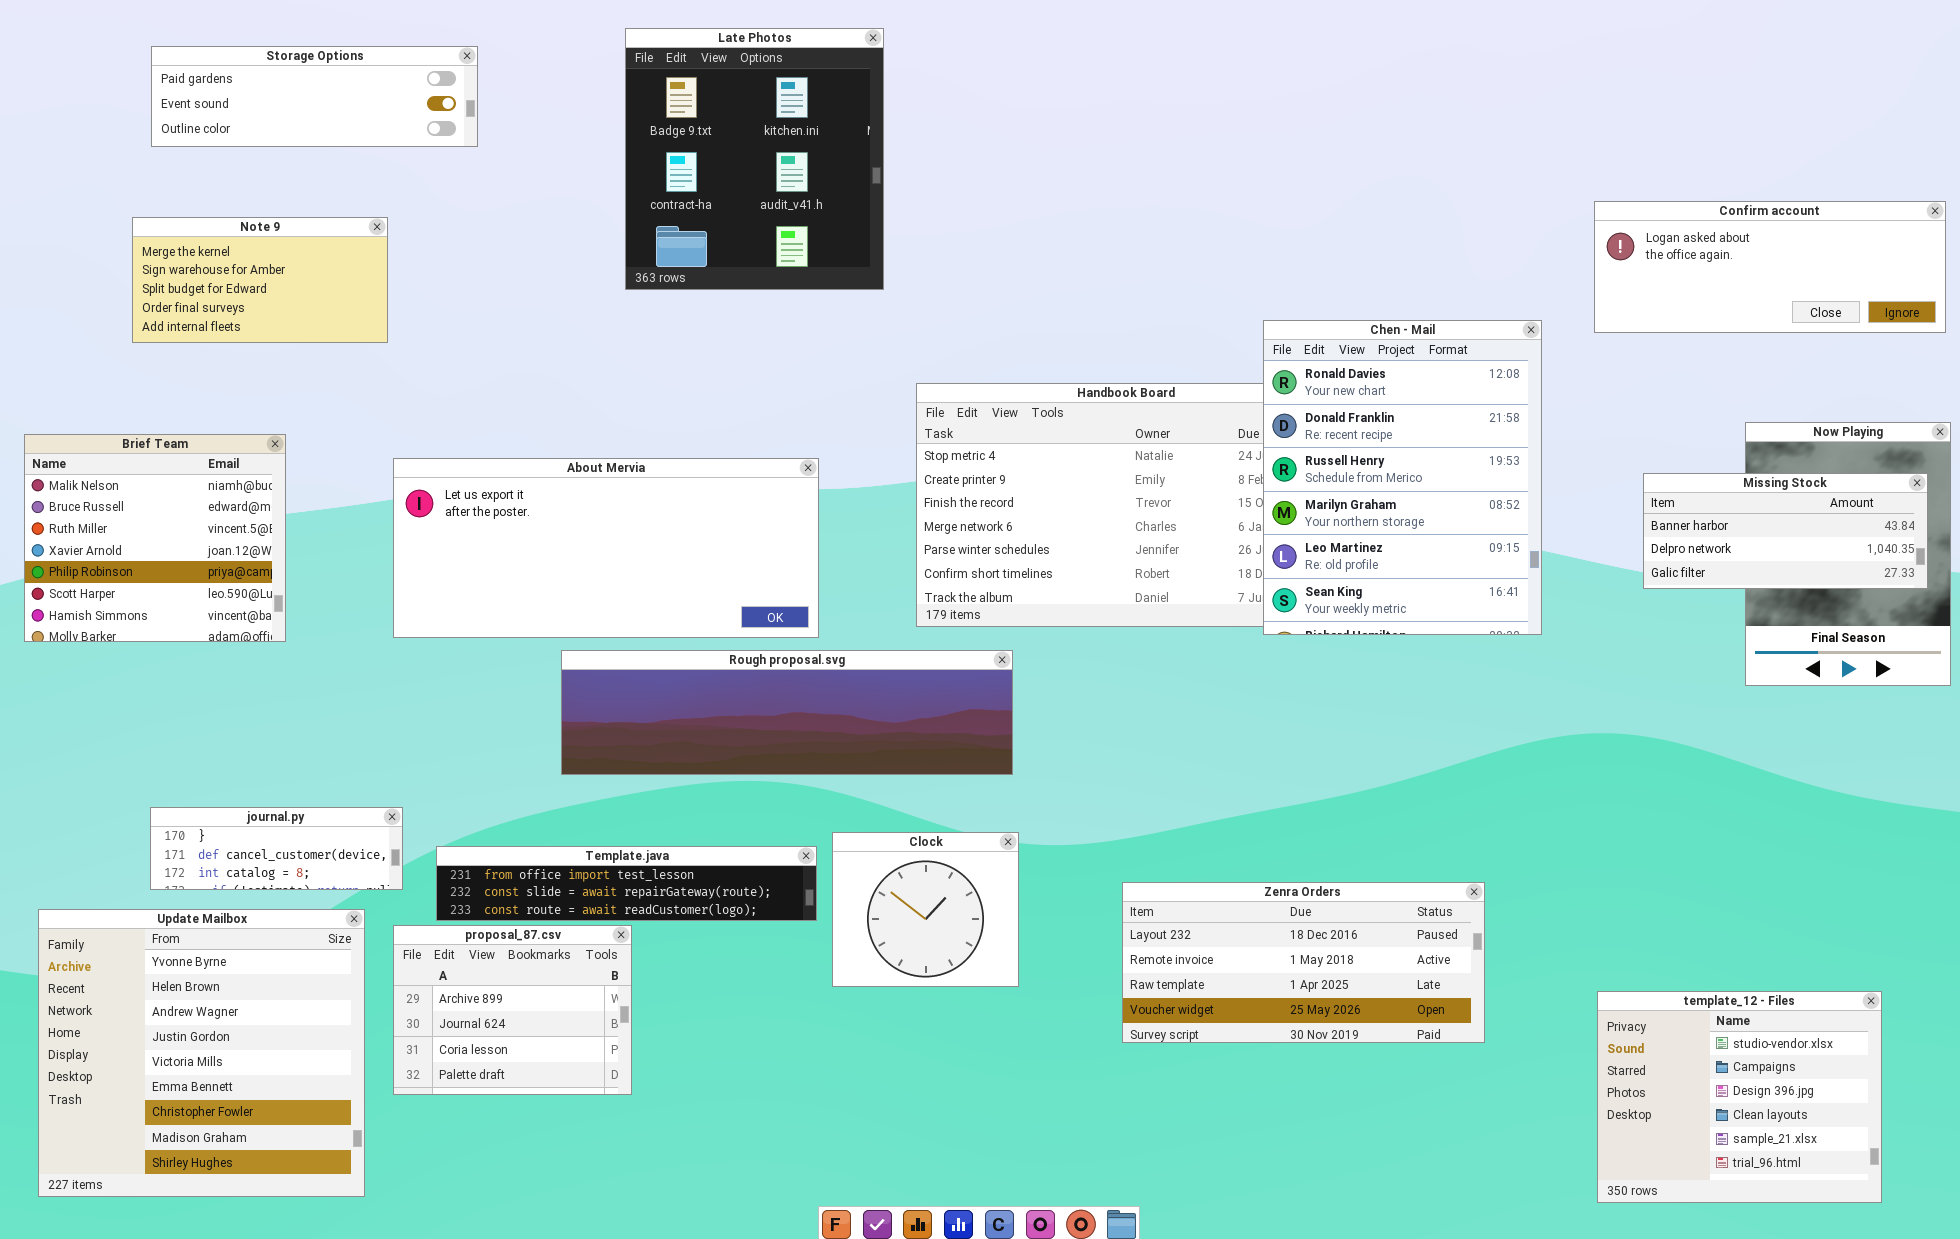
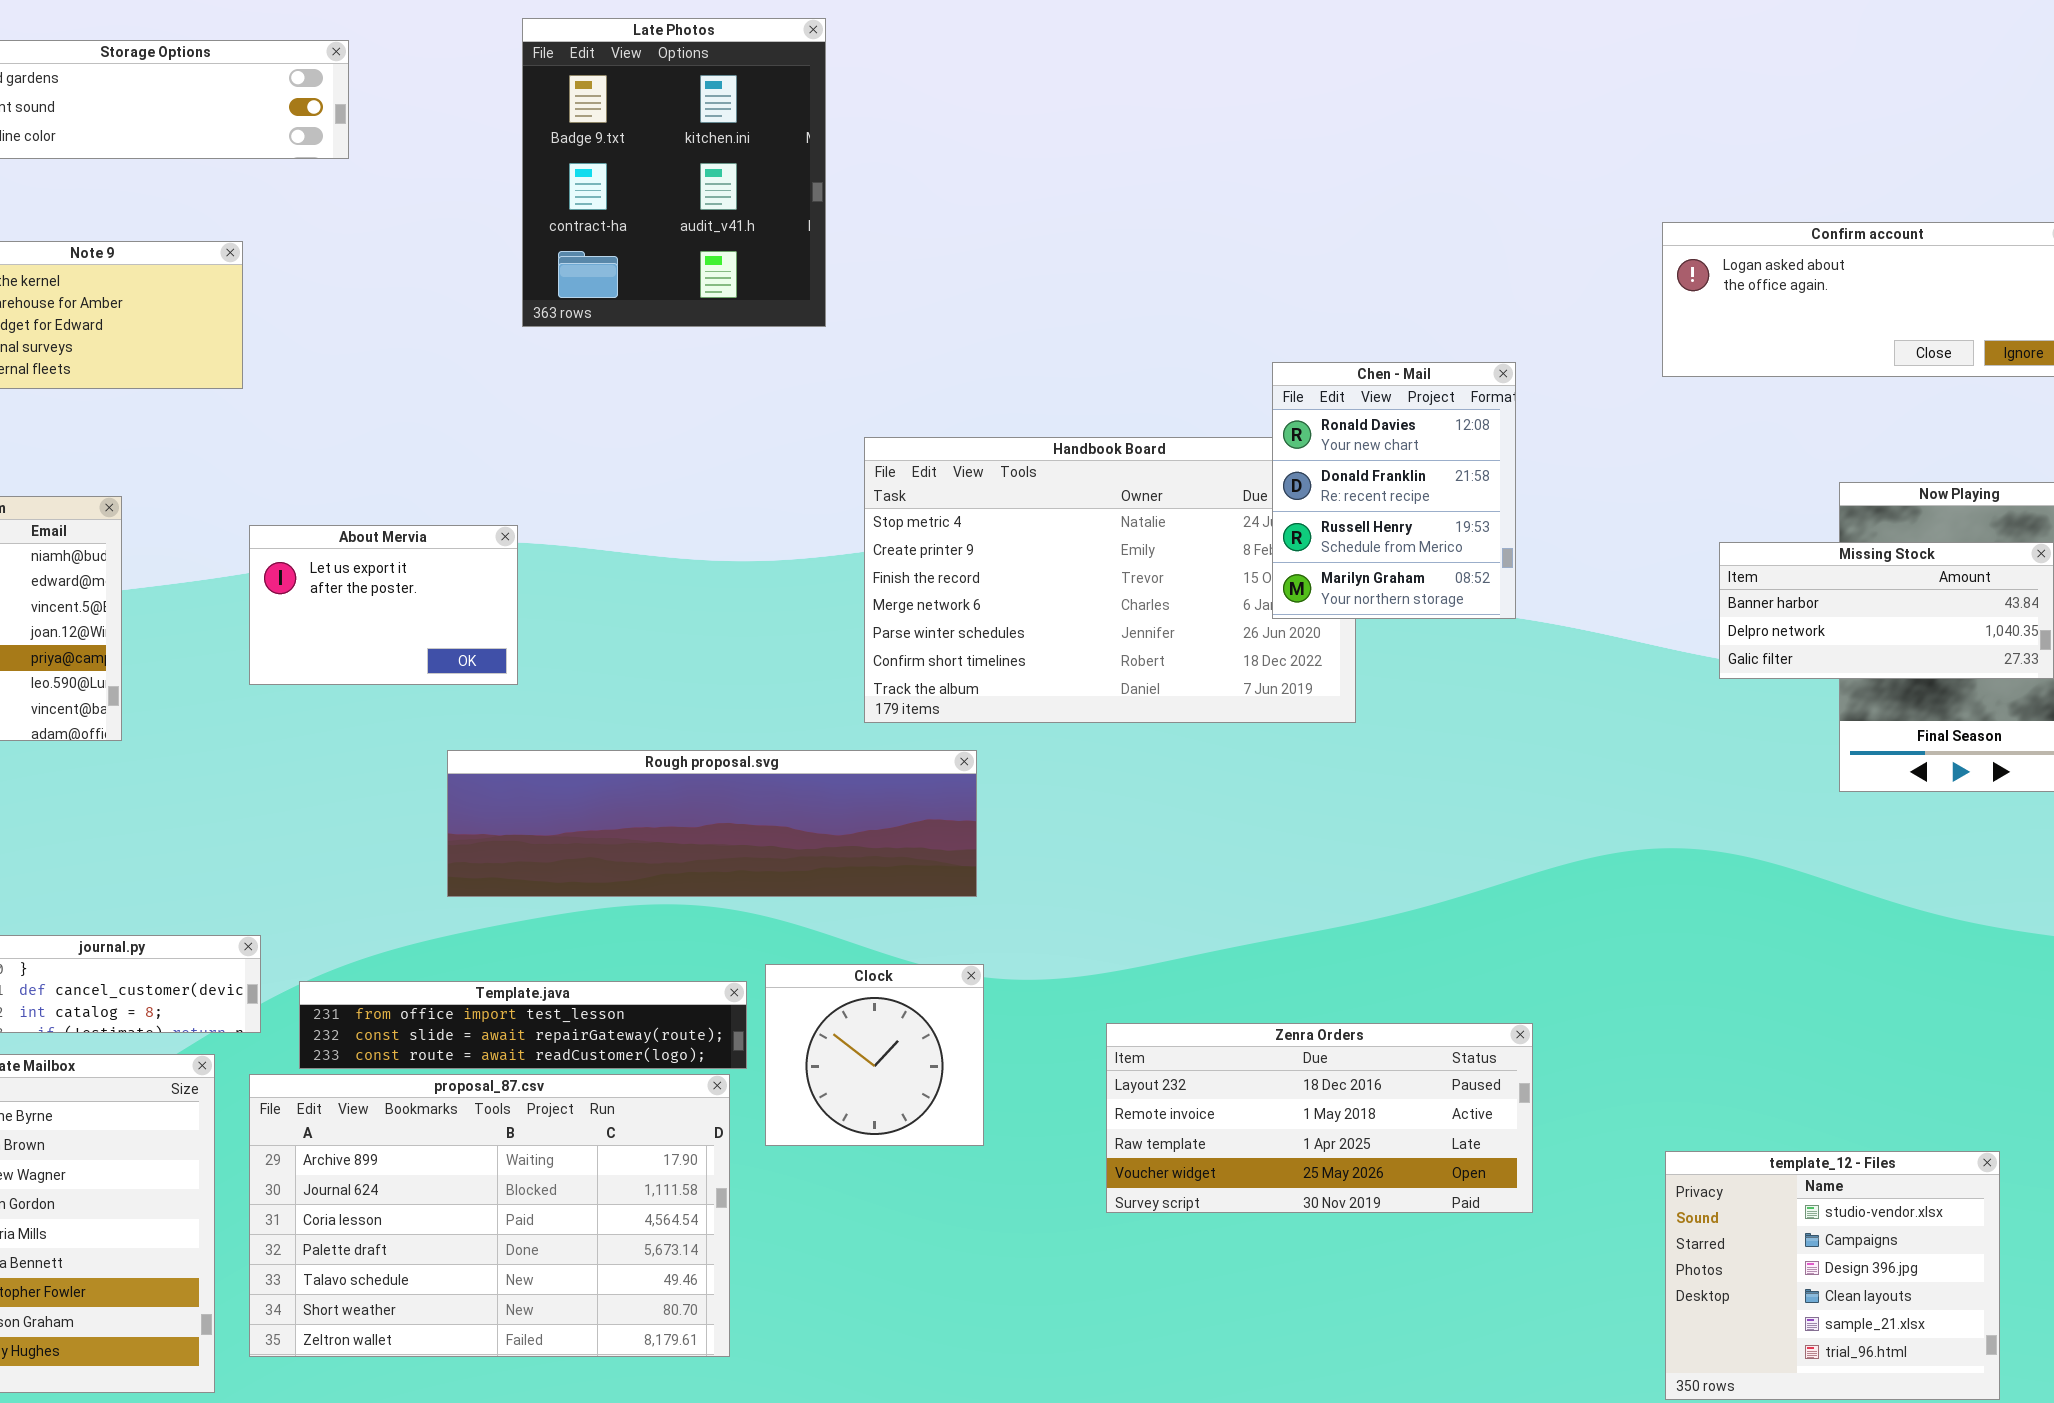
Chen - Mail: [1263,320,1542,635] -> [1272,362,1516,619], resized
About Mervia: [393,458,819,638] -> [249,525,518,685], resized
proposal_87.csv: [393,925,632,1095] -> [249,1074,730,1357], resized

